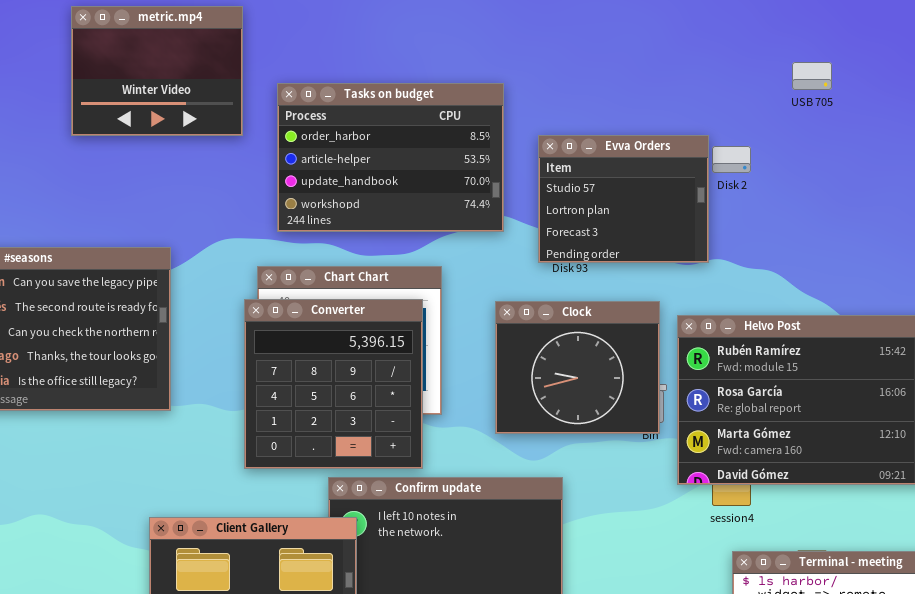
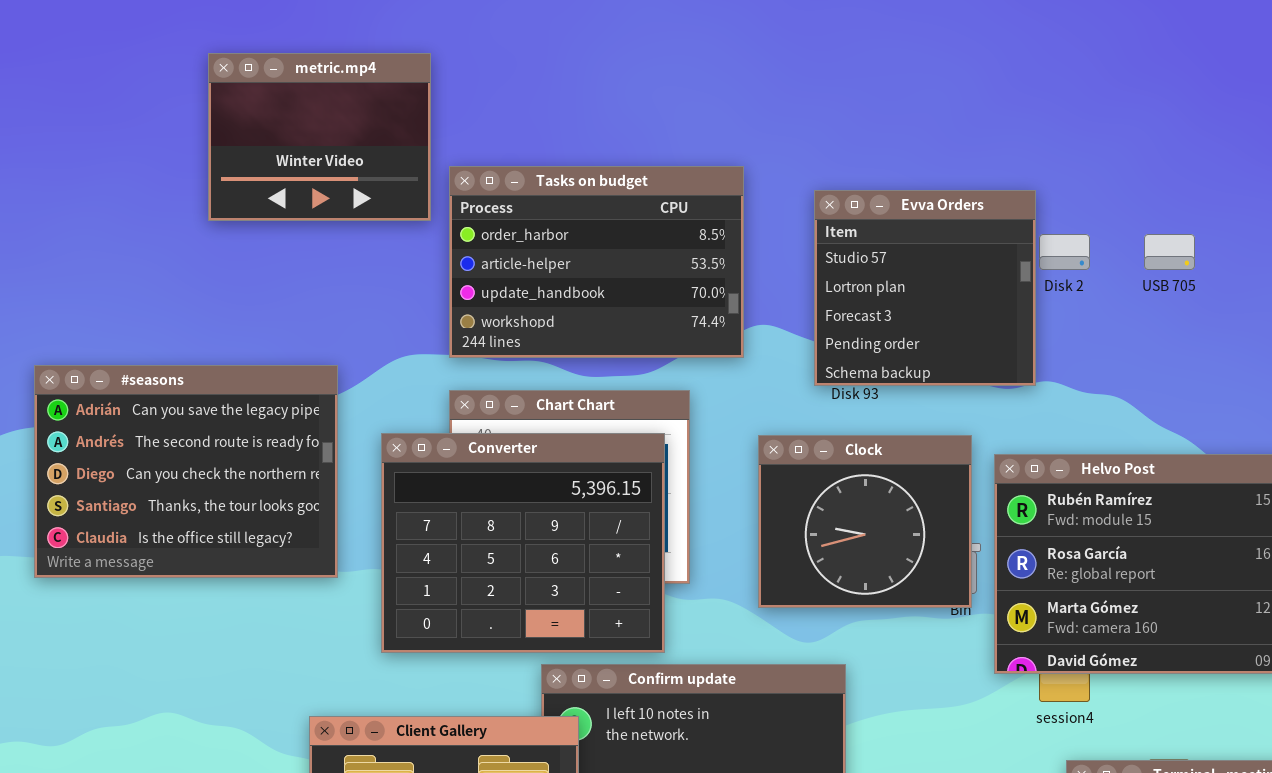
USB 705: [792,62,832,90] -> [1144,234,1195,270], moved
Tasks on budget: [277,83,504,232] -> [449,166,744,358], moved
Evva Orders: [538,135,709,263] -> [814,190,1036,386], resized
Converter: [244,299,423,469] -> [381,433,665,653], resized

